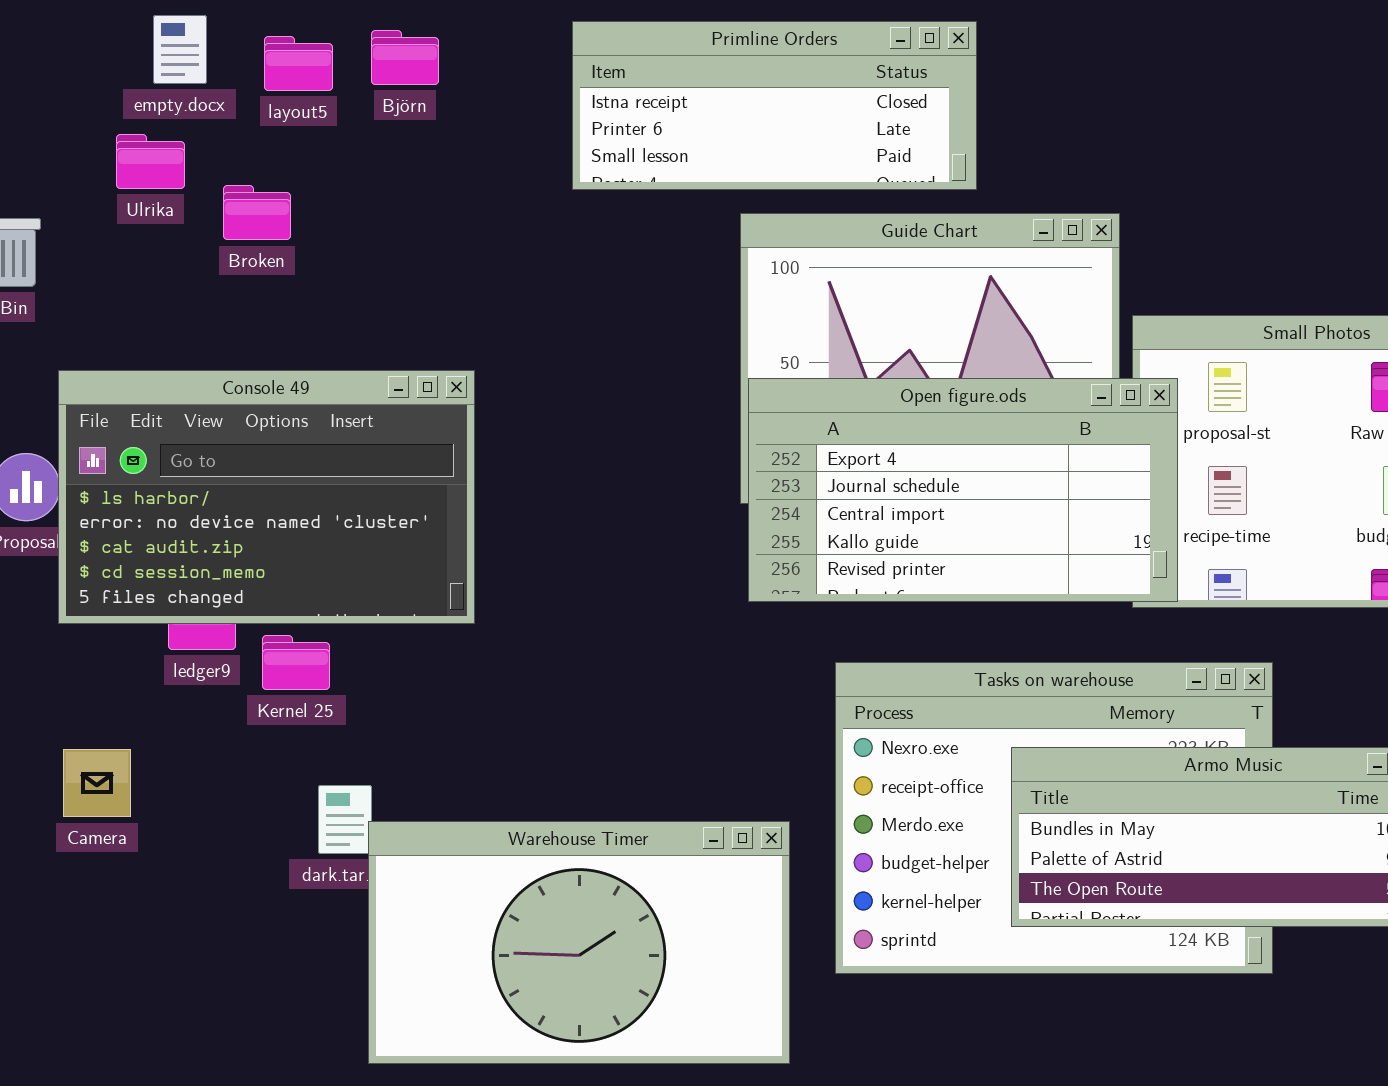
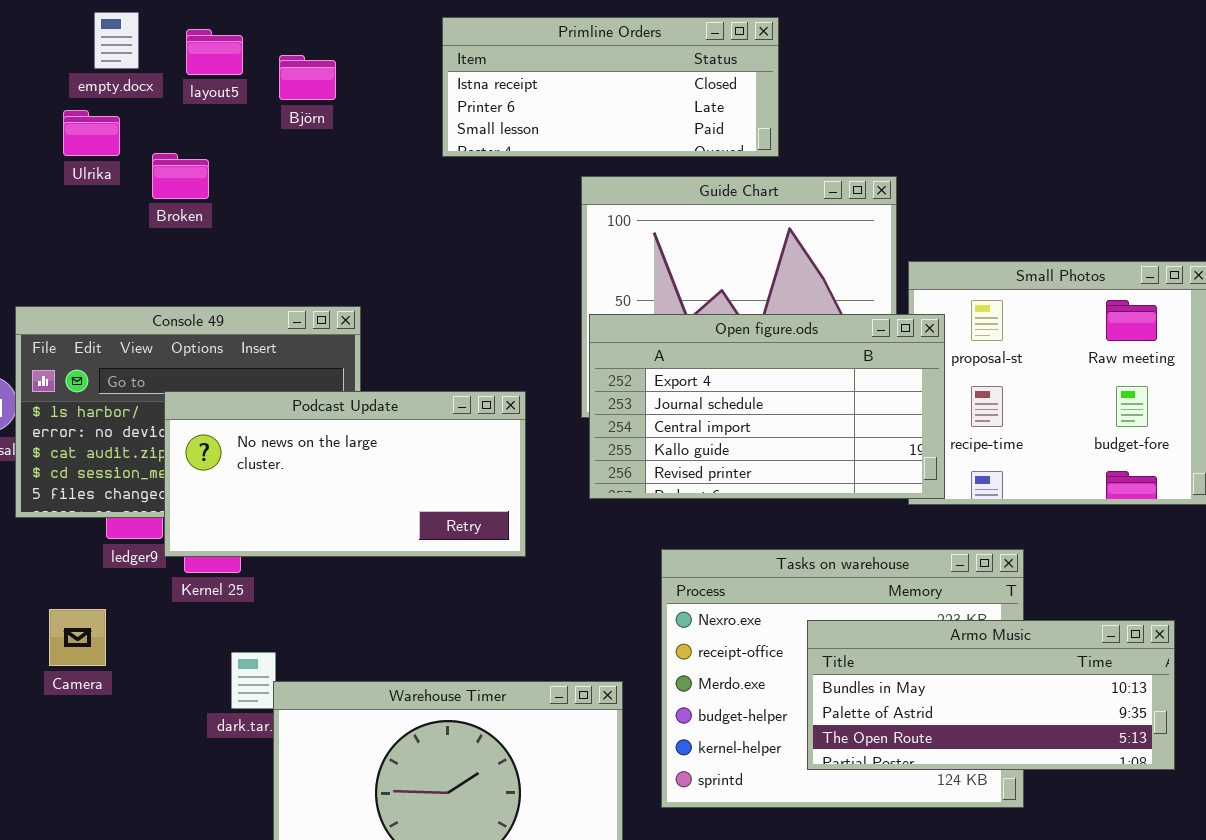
Björn: [371,30,439,85] -> [279,55,336,100], moved
Podcast Update: none -> [164,391,526,557], opened
Camera: [63,749,131,817] -> [49,609,106,666], moved

